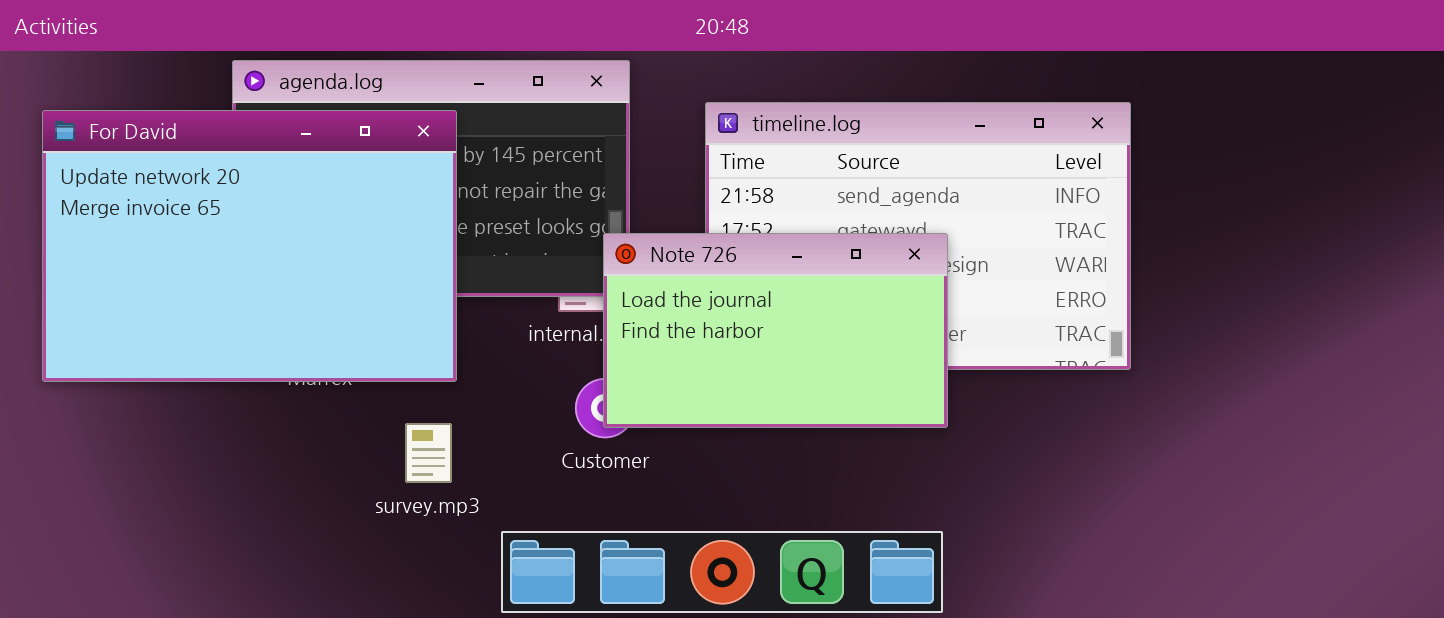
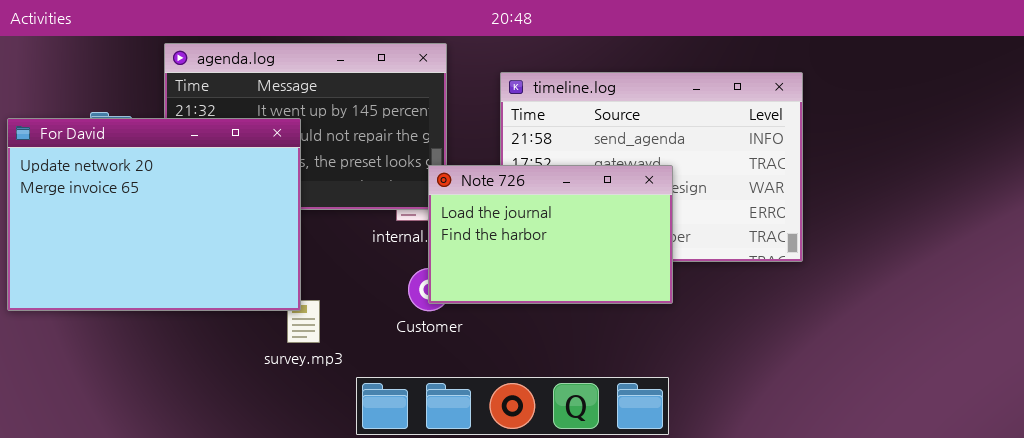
For David: [42,110,457,382] -> [7,118,301,311], moved

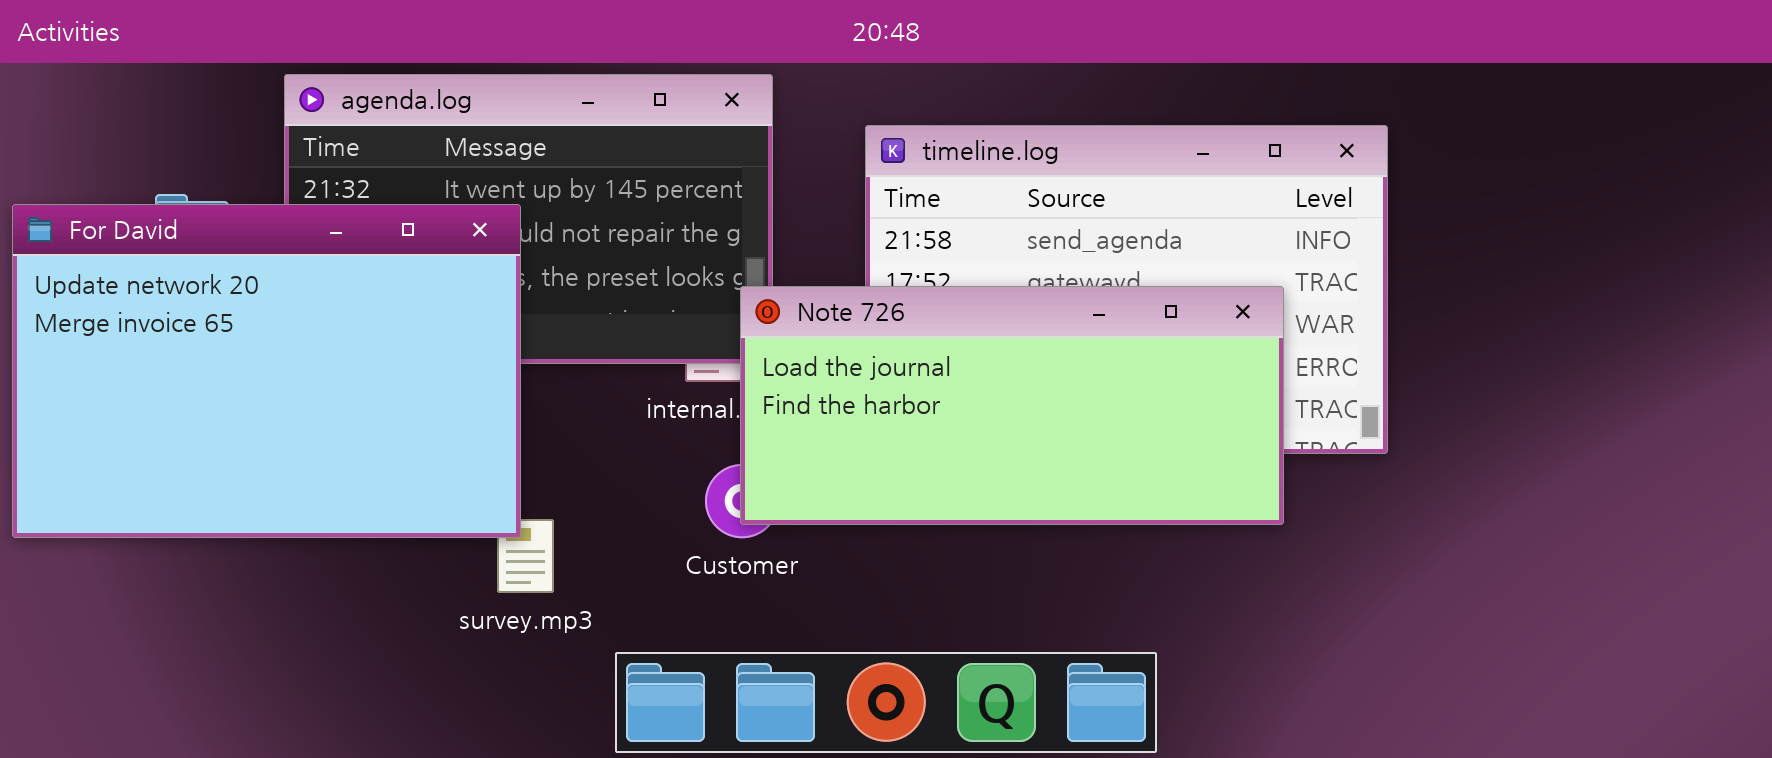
Note 726: [428,165,673,304] -> [740,286,1284,525], resized

